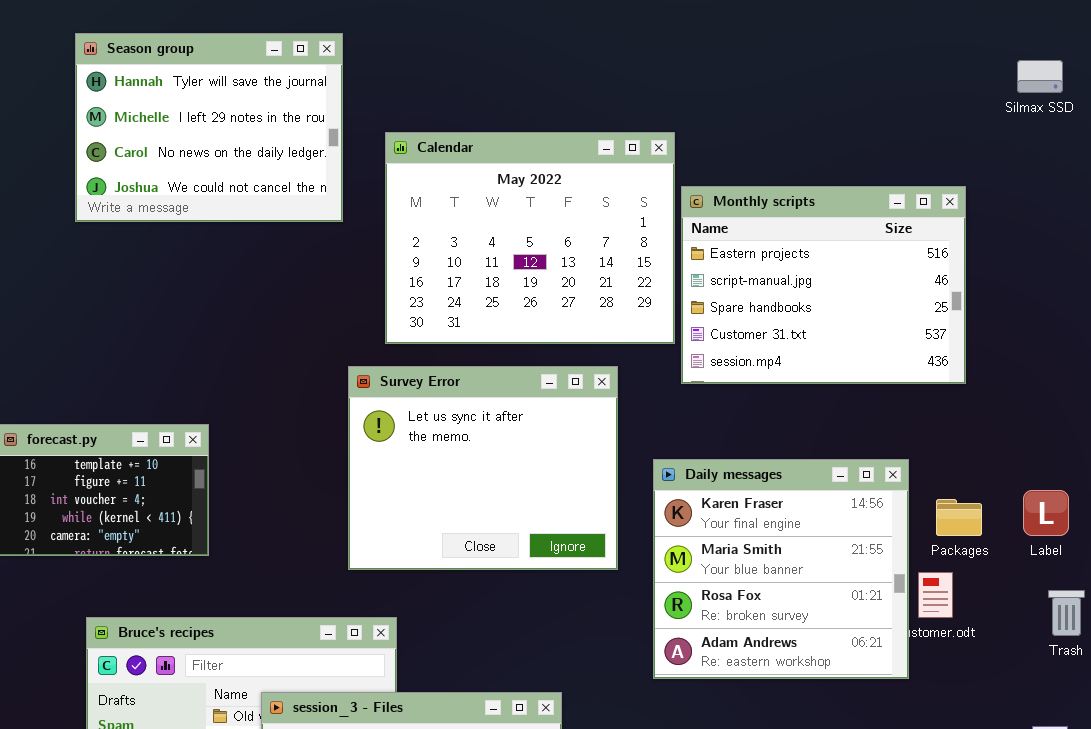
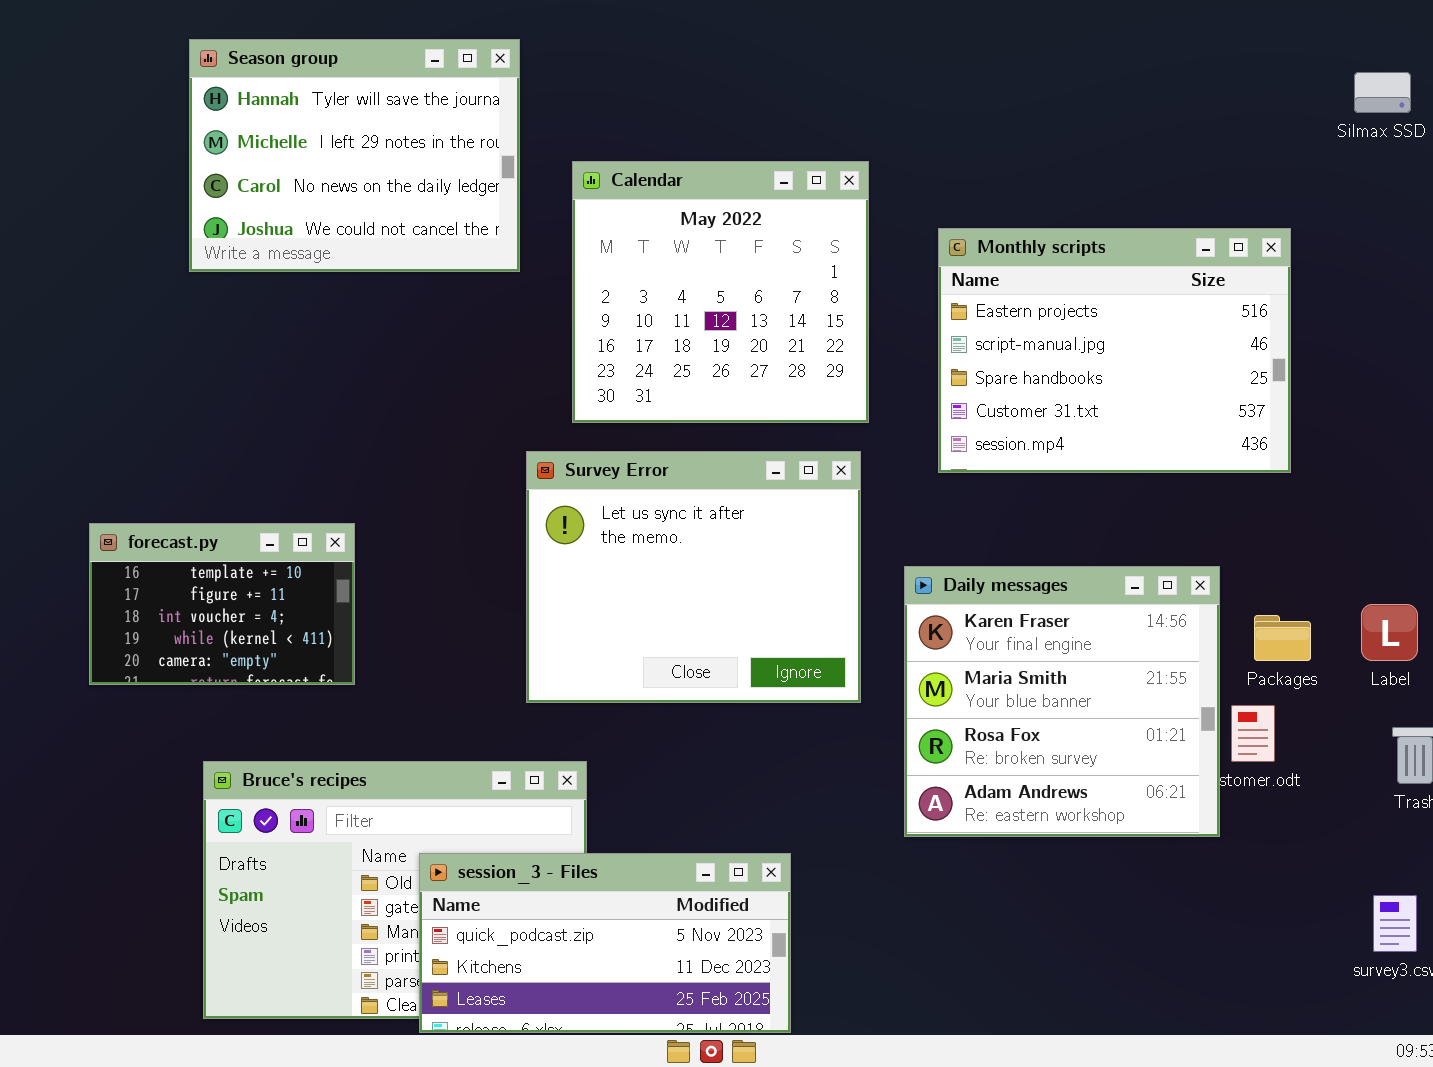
Calendar: [385,132,675,344] -> [572,161,869,423], resized

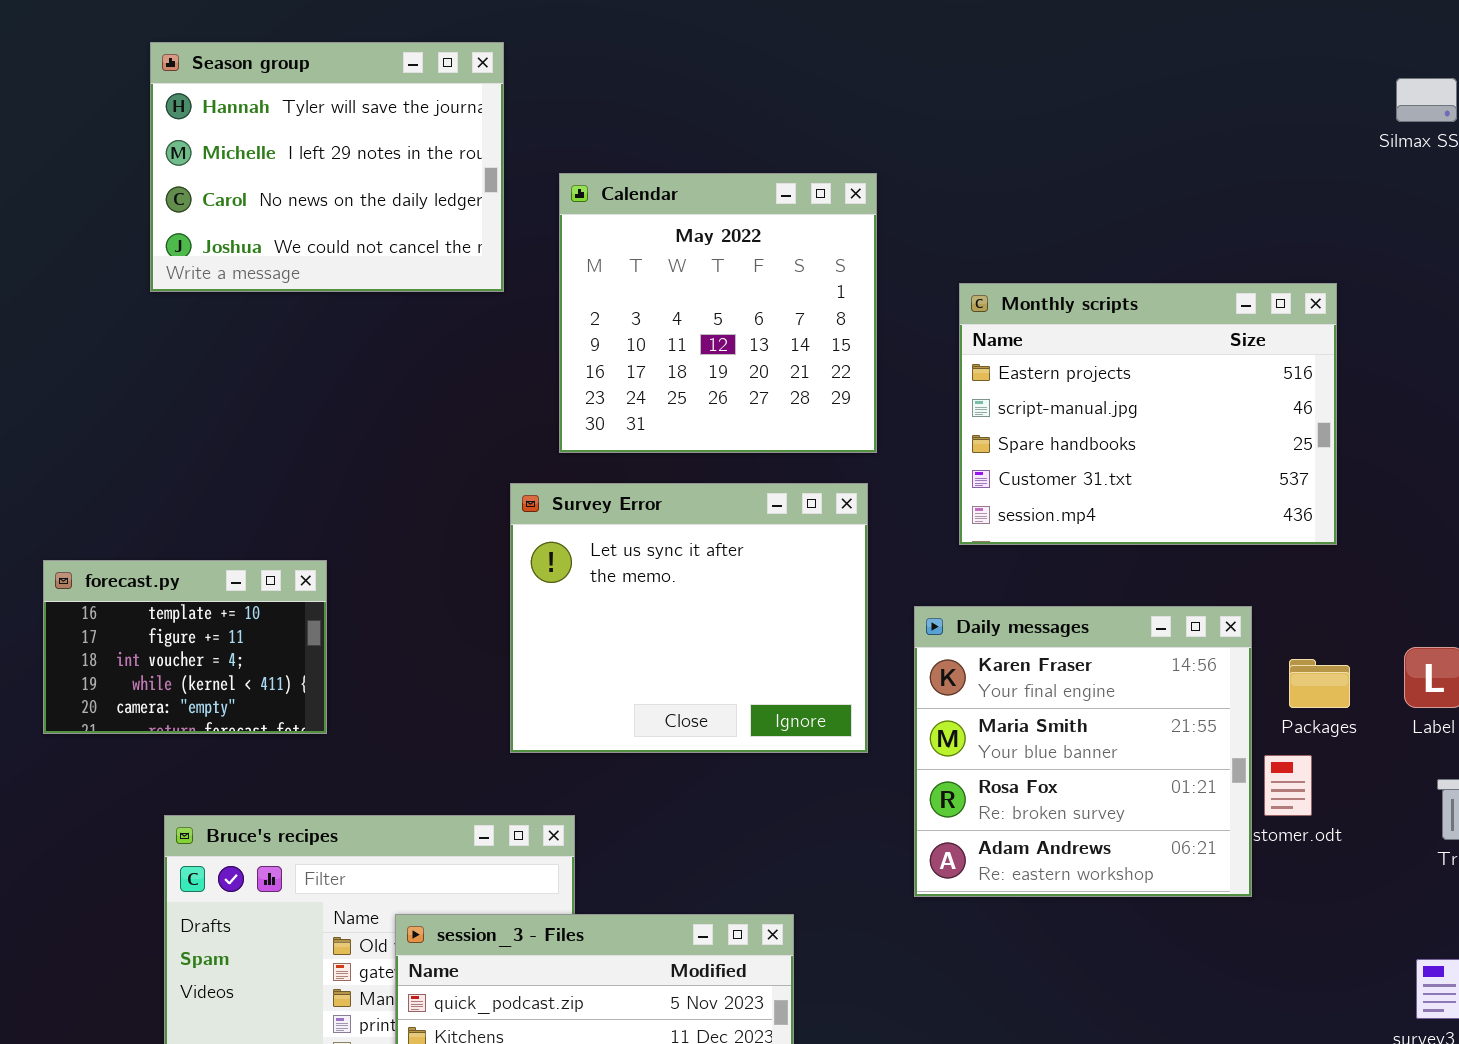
Monthly scripts: [938,228,1291,473] -> [959,283,1337,545], moved

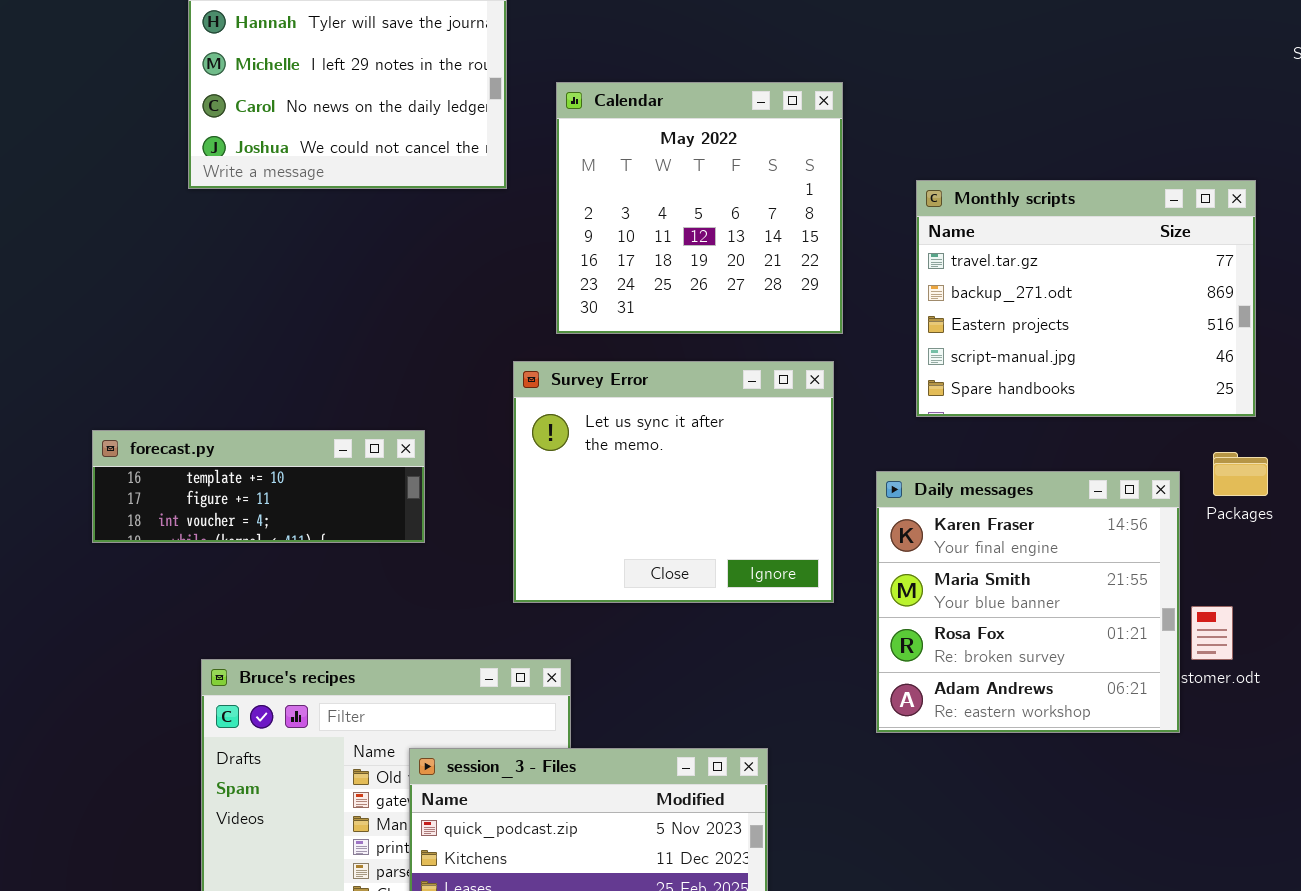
Monthly scripts: [959,283,1337,545] -> [916,180,1256,417], scrolled up 2 rows
forecast.py: [43,560,327,734] -> [92,430,425,543], resized
Packages: [1289,659,1350,708] -> [1213,452,1268,496], moved

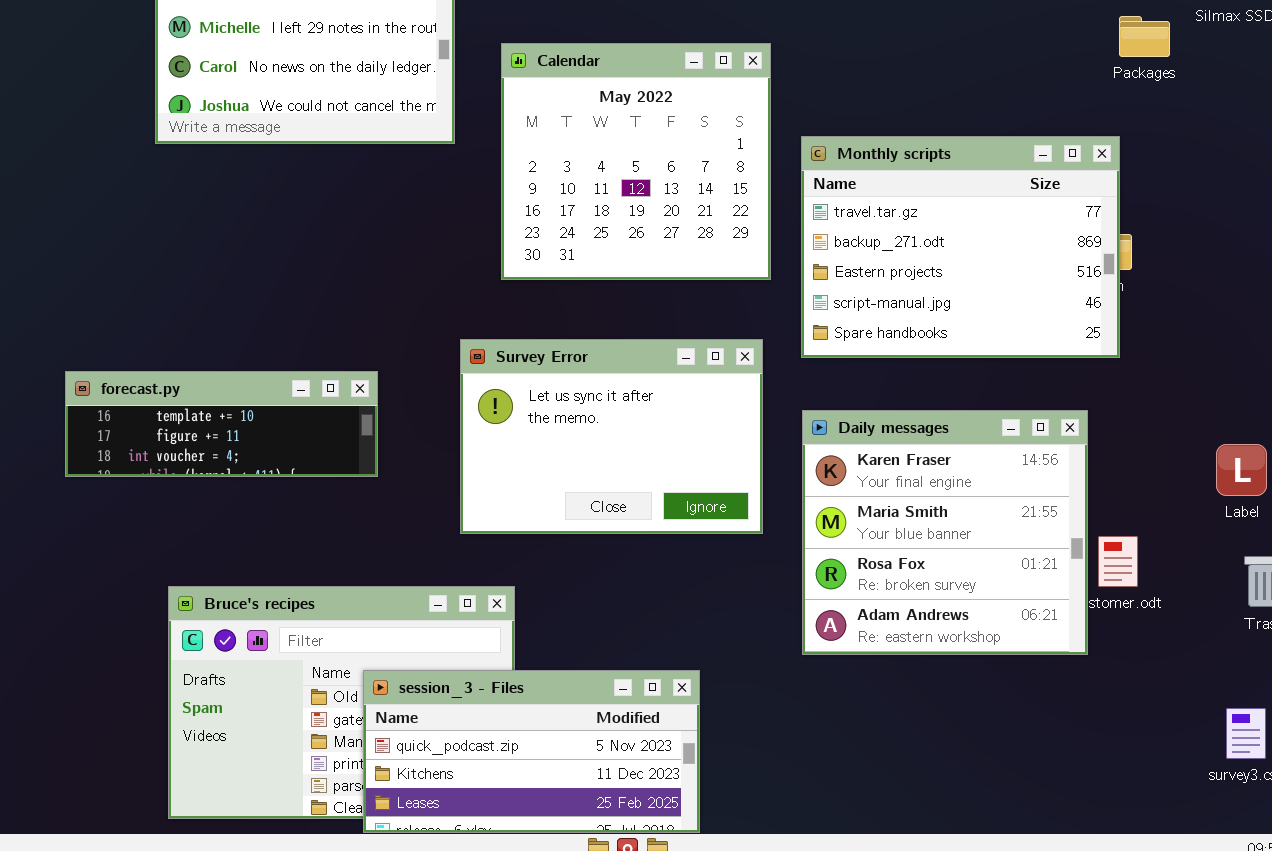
Monthly scripts: [916,180,1256,417] -> [801,136,1120,358], moved
Survey Error: [513,361,834,603] -> [460,339,763,534], resized
Packages: [1213,452,1268,496] -> [1119,16,1170,57], moved

